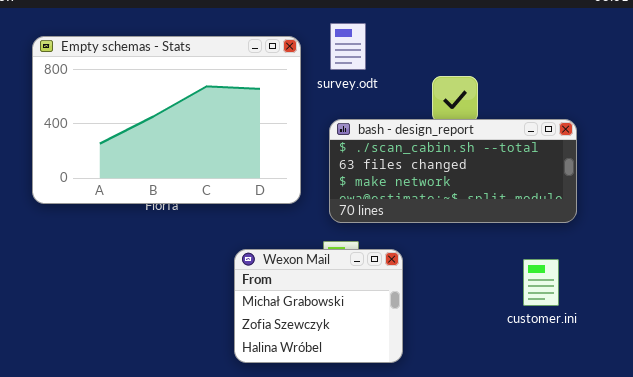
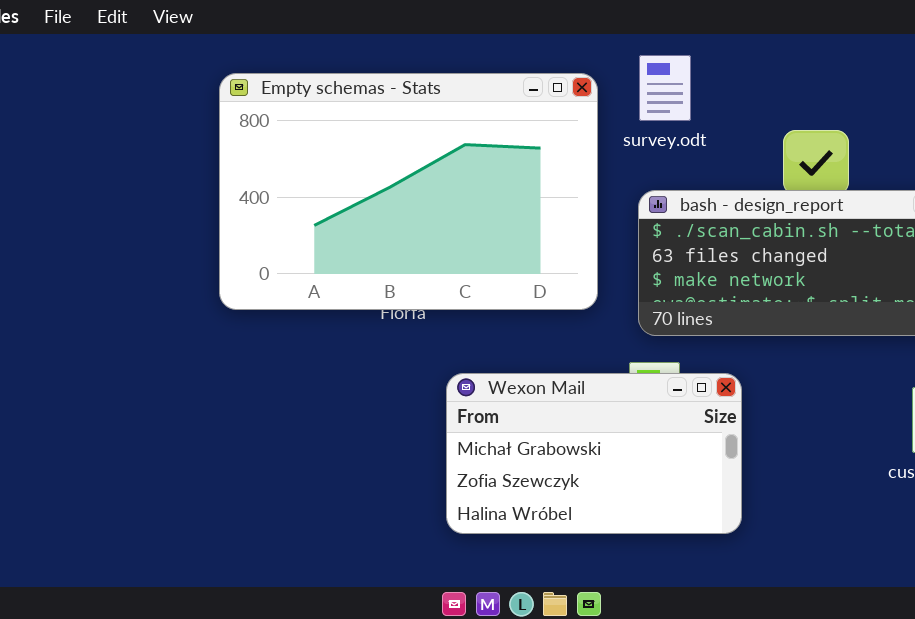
Wexon Mail: [234,249,403,363] -> [446,373,742,534], resized

